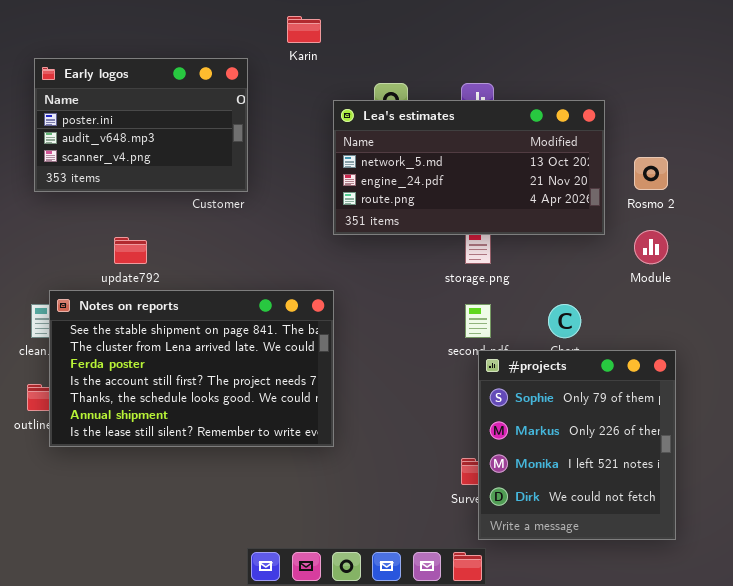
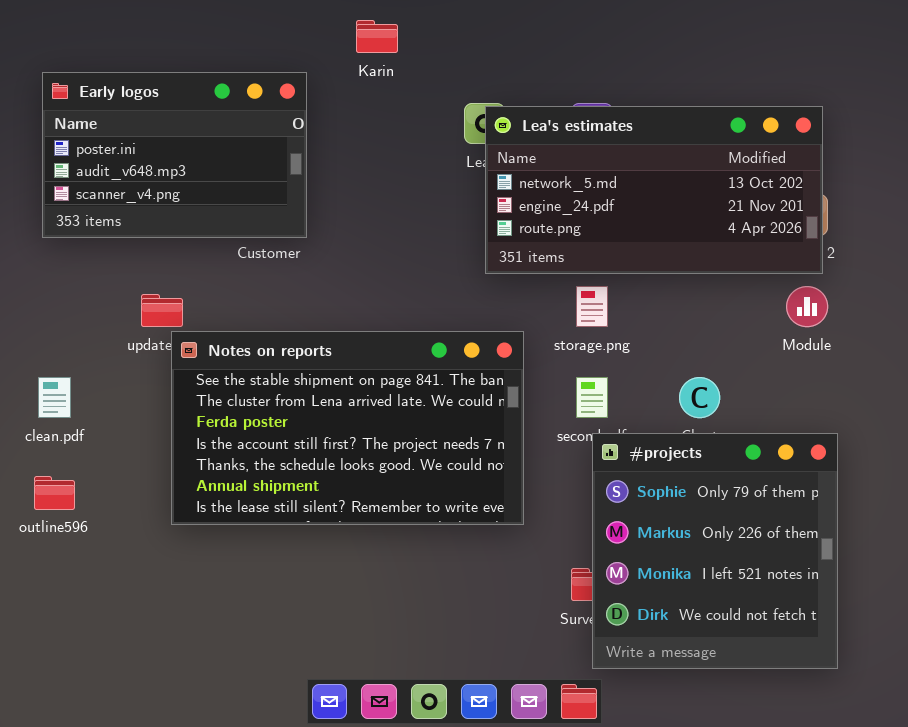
Lea's estimates: [333,100,605,235] -> [485,106,823,274], moved
Notes on reports: [49,290,334,447] -> [171,331,524,525], moved

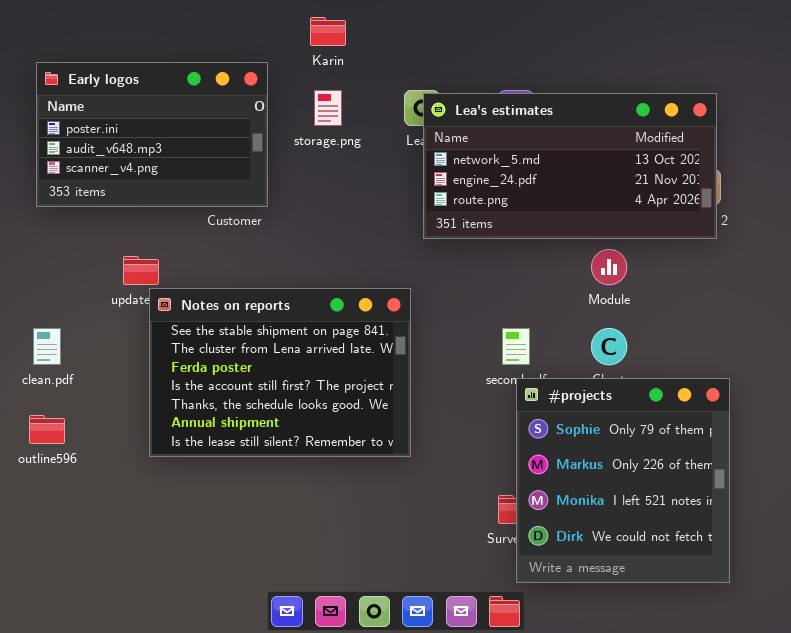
storage.png: [576,286,608,327] -> [314,90,342,126], moved
Module: [786,286,828,327] -> [591,249,627,285], moved
Notes on reports: [171,331,524,525] -> [149,288,411,457], resized

